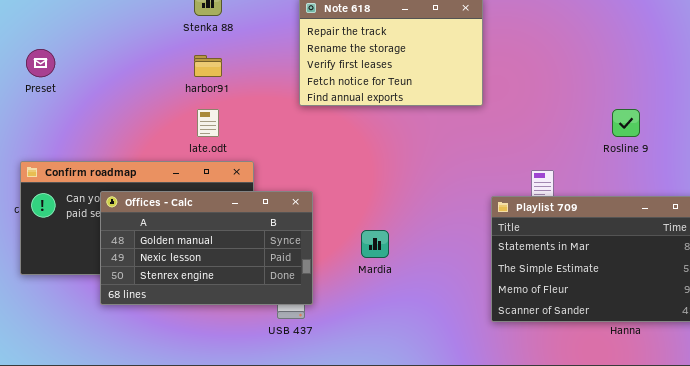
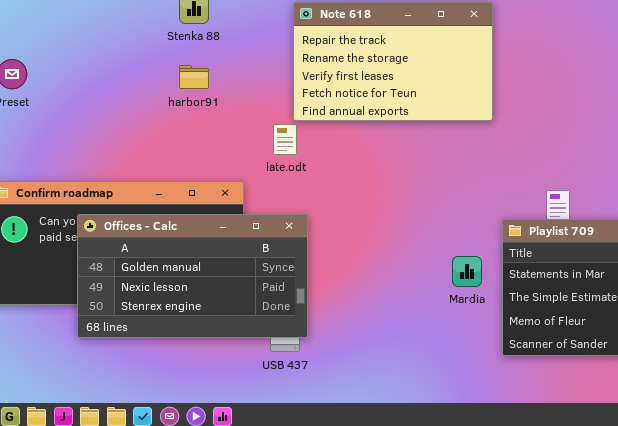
late.odt: [197,109,219,137] -> [273,124,297,155], moved
Mardia: [361,230,389,258] -> [452,256,482,287], moved

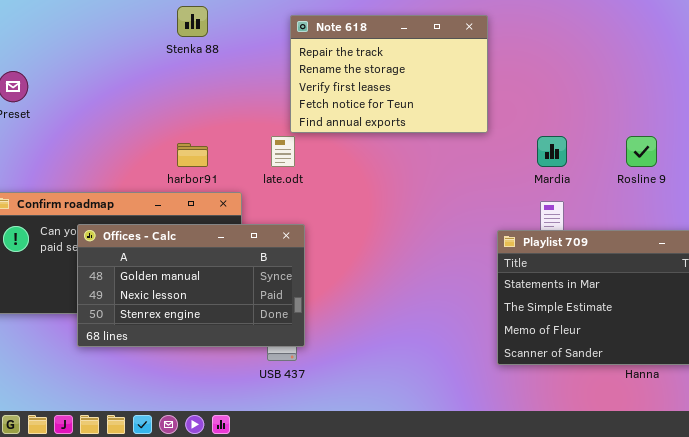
harbor91: [179,65,209,89] -> [177,143,208,167], moved
Mardia: [452,256,482,287] -> [537,136,567,167], moved

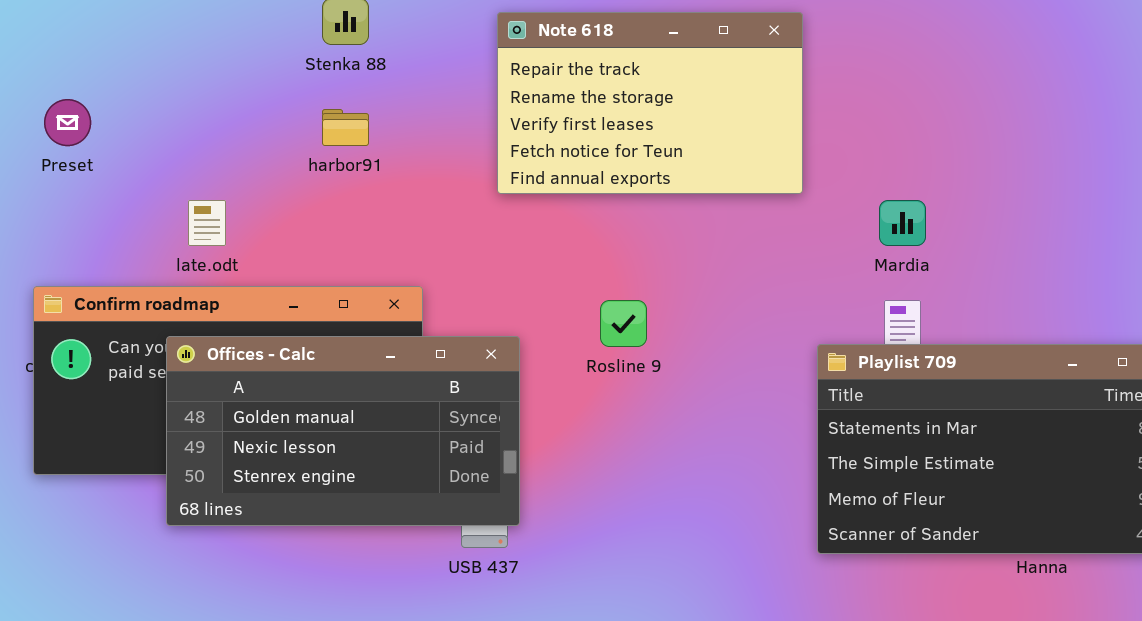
late.odt: [271,136,295,167] -> [188,200,226,246], moved
Rosline 9: [626,136,657,167] -> [600,300,647,347], moved
harbor91: [177,143,208,167] -> [322,109,369,146], moved

